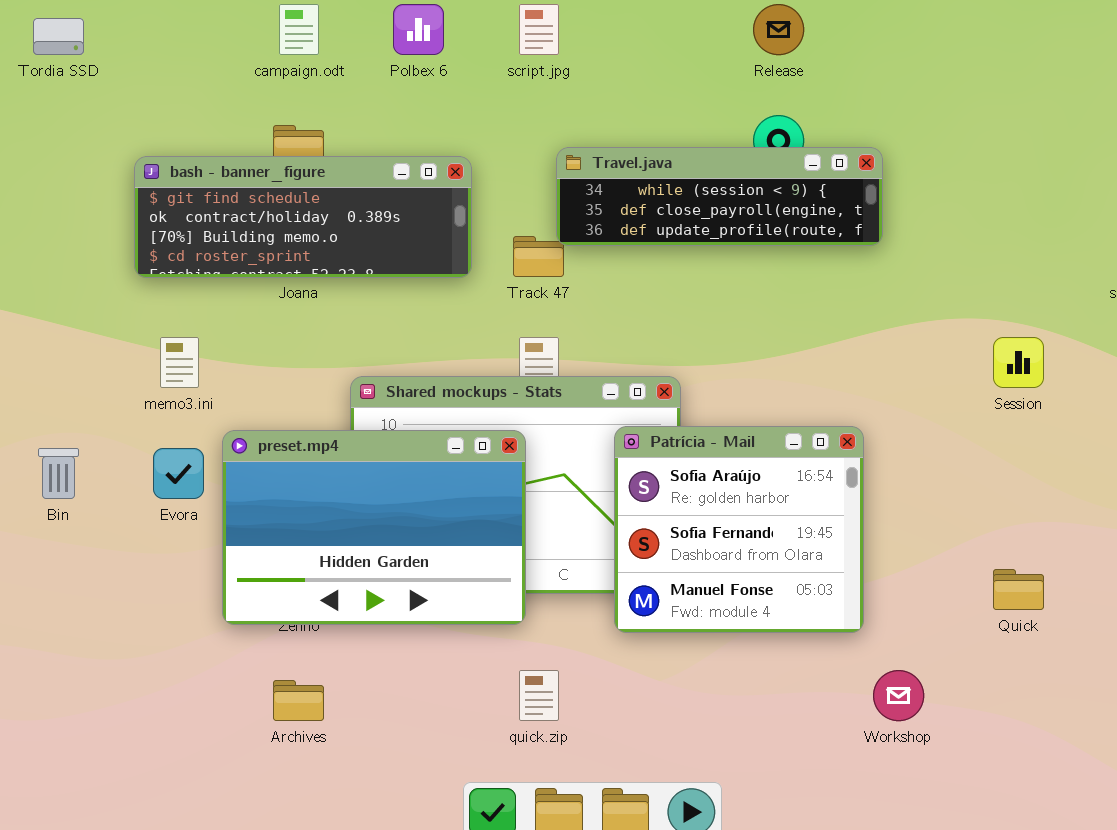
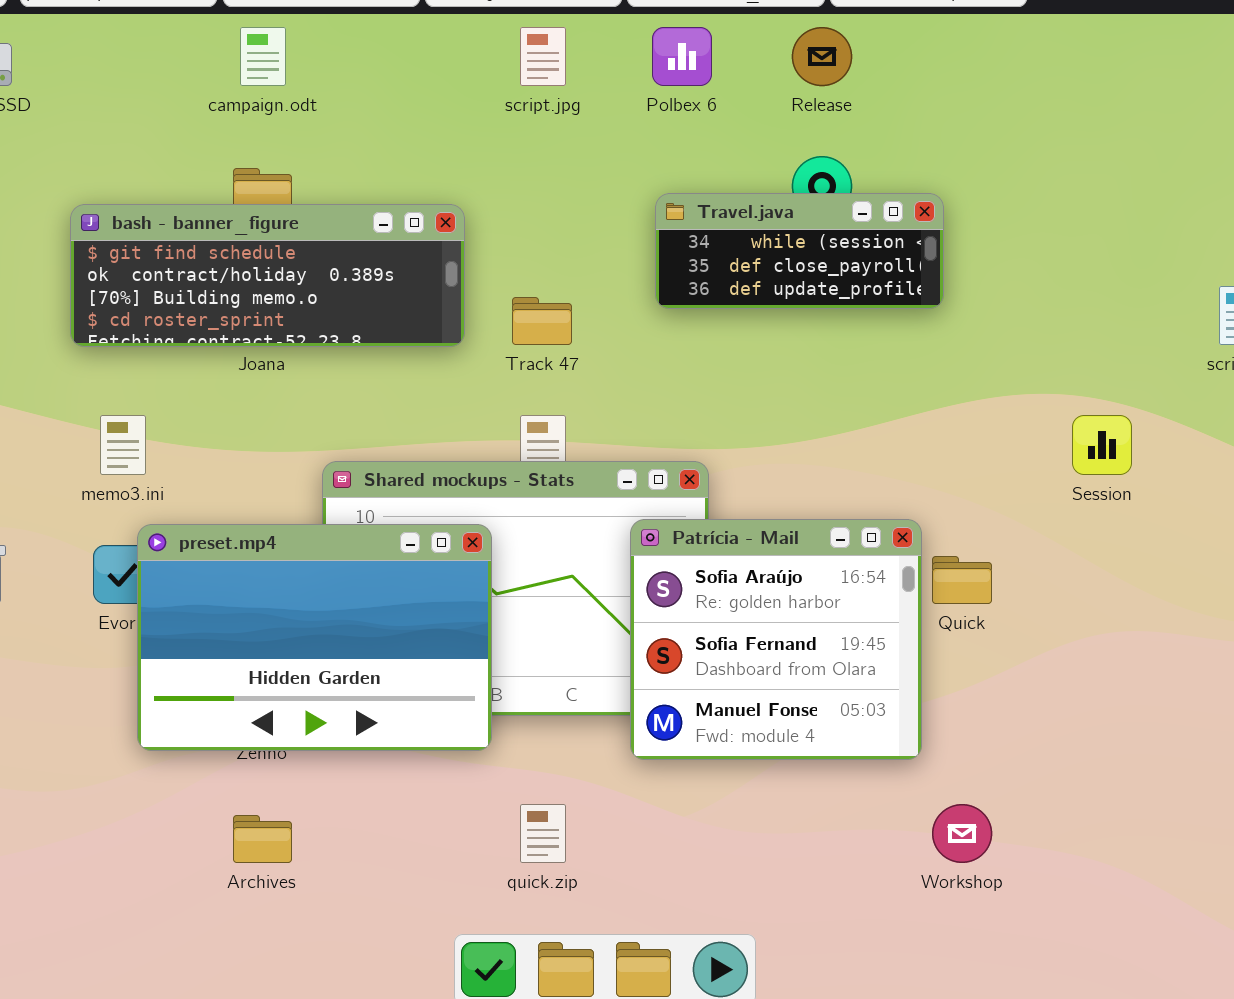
Polbex 6: [393,4,444,55] -> [652,27,712,86], moved
Travel.java: [556,147,883,246] -> [655,193,944,309], resized
preset.mp4: [222,430,526,625] -> [137,524,492,751], moved
Quick: [993,569,1044,610] -> [932,556,992,604], moved

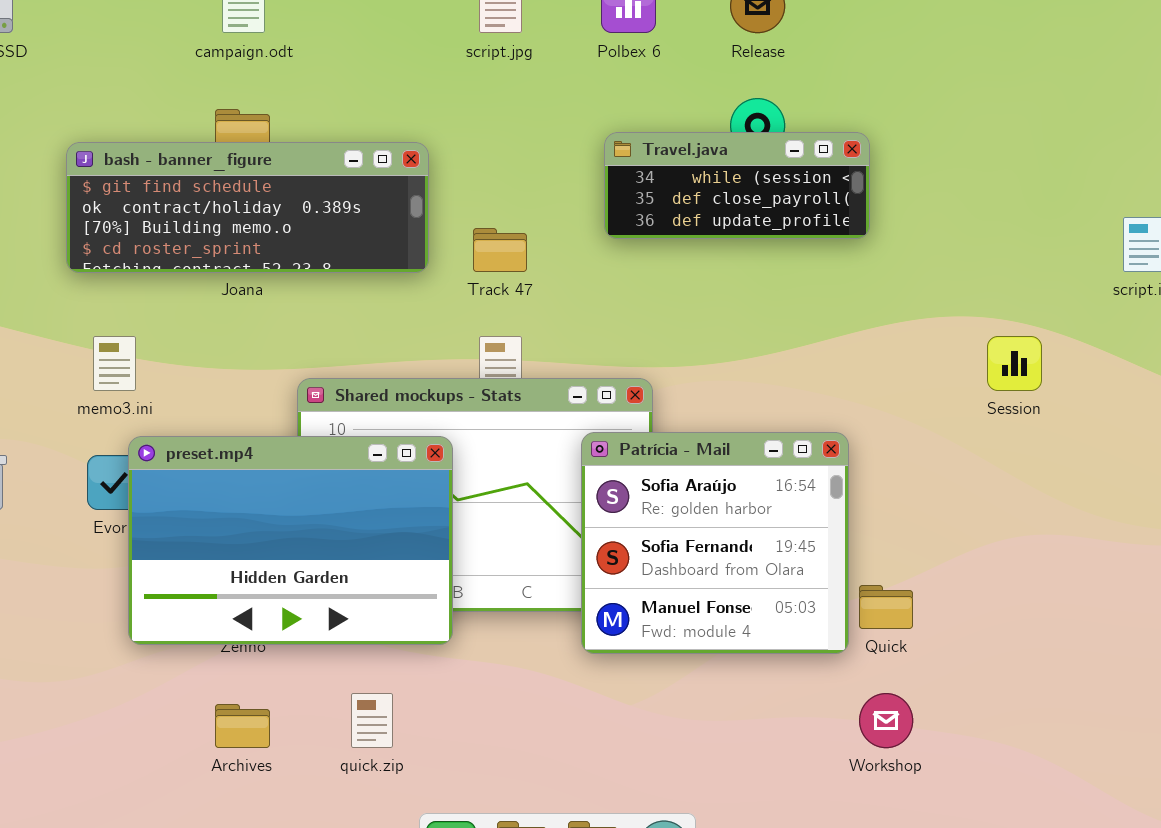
Quick: [932,556,992,604] -> [859,585,913,629], moved
quick.zip: [520,804,566,863] -> [351,693,393,748], moved

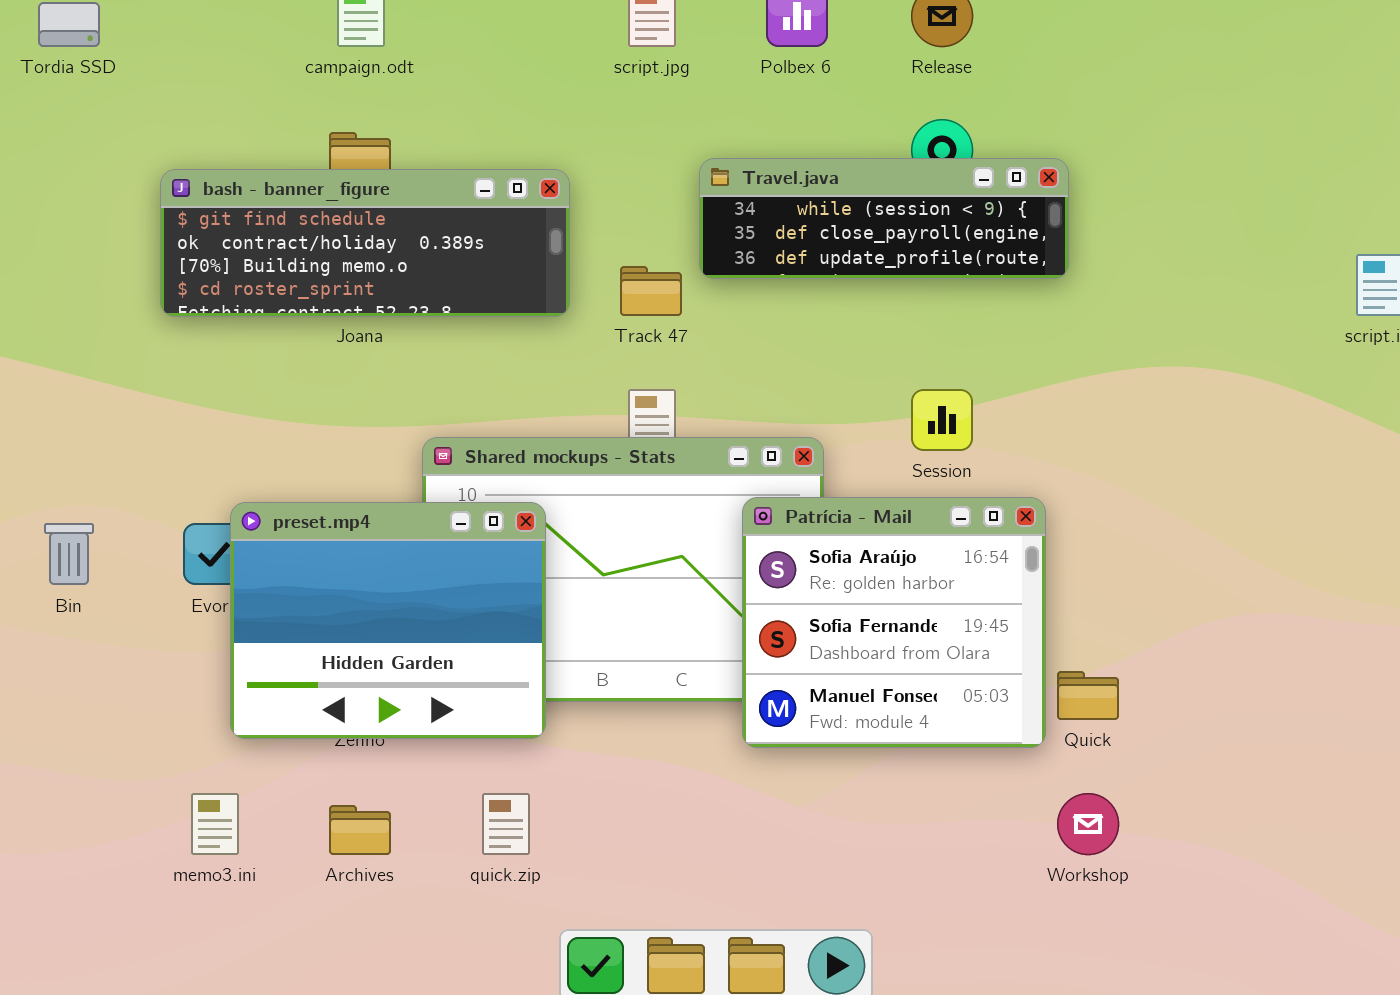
Travel.java: [604,132,870,239] -> [699,158,1069,279], resized
memo3.ini: [93,336,136,391] -> [191,793,239,855], moved
Session: [987,336,1042,391] -> [911,389,973,451], moved
preset.mp4: [128,436,453,645] -> [230,502,546,739], resized

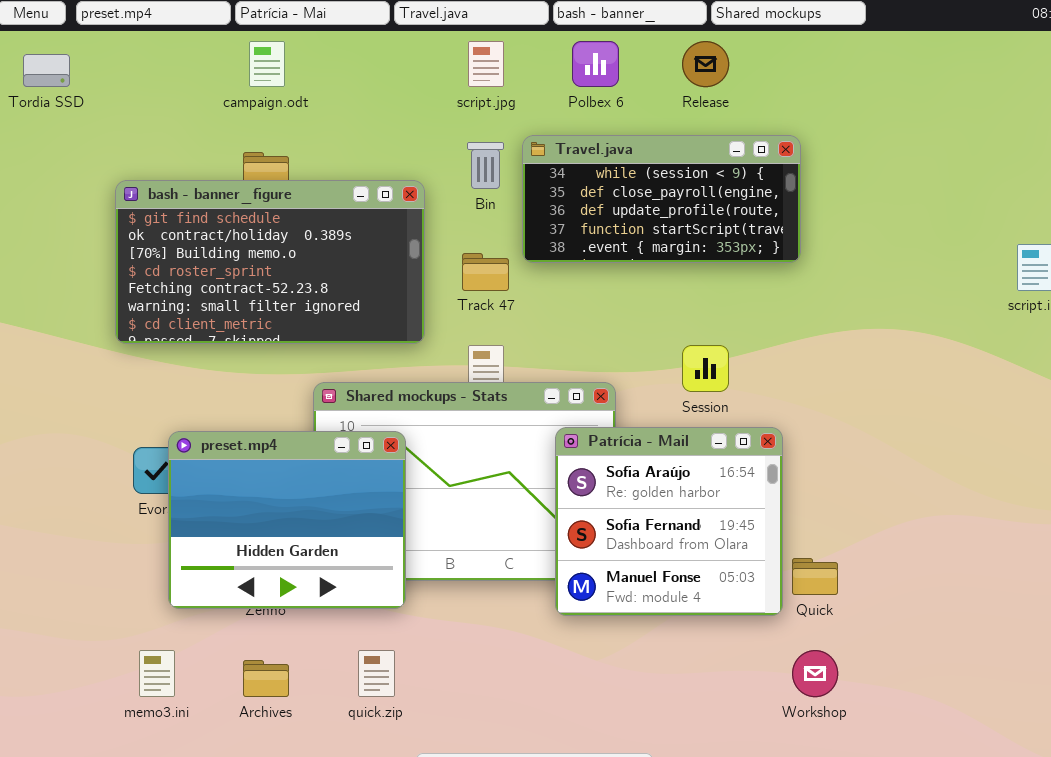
Travel.java: [699,158,1069,279] -> [522,135,801,263], resized
bash - banner_figure: [160,169,570,317] -> [115,180,425,344], resized
Bin: [44,523,94,585] -> [467,142,504,189], moved

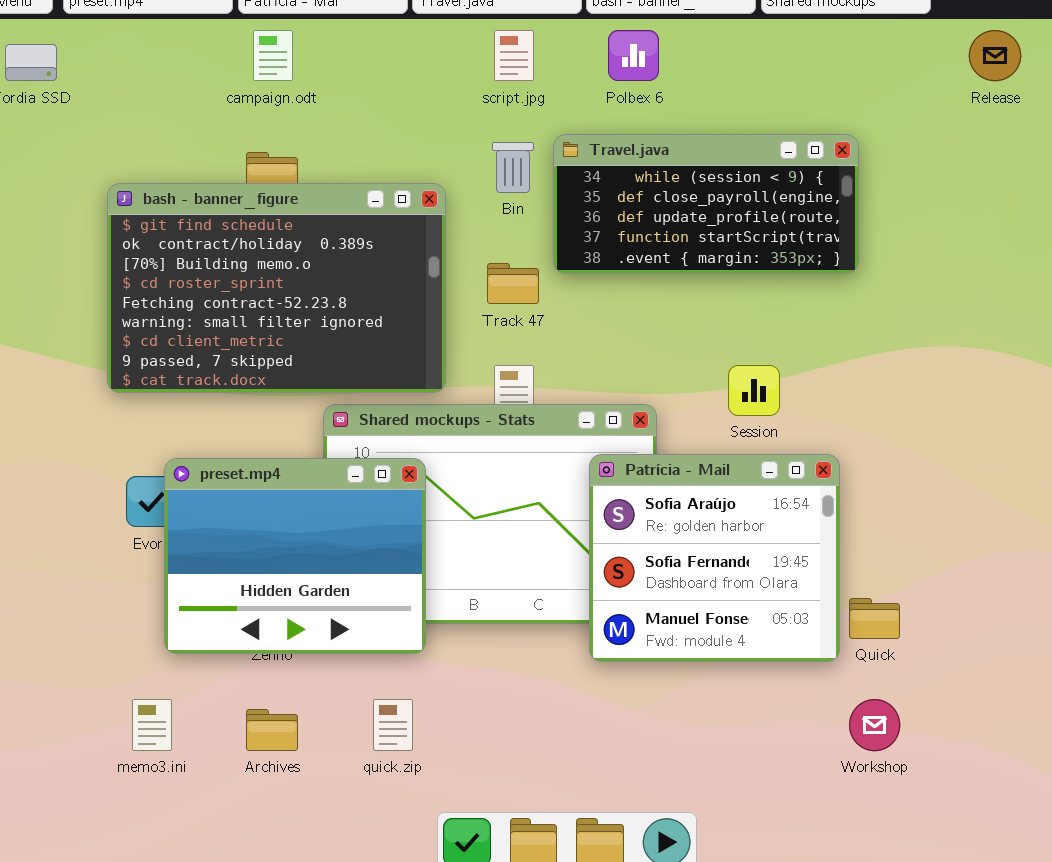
Release: [682,41,729,87] -> [969,30,1021,81], moved
bash - banner_figure: [115,180,425,344] -> [107,183,446,393], resized

